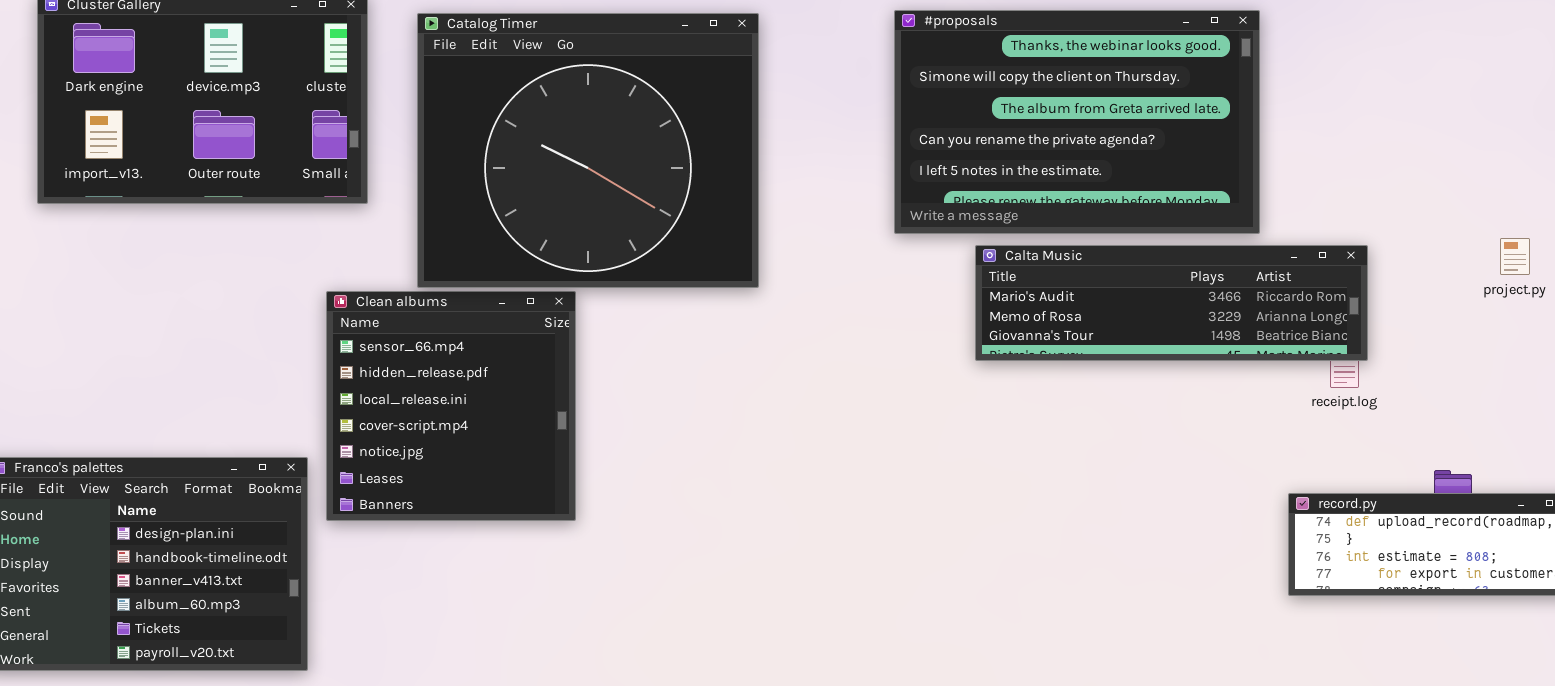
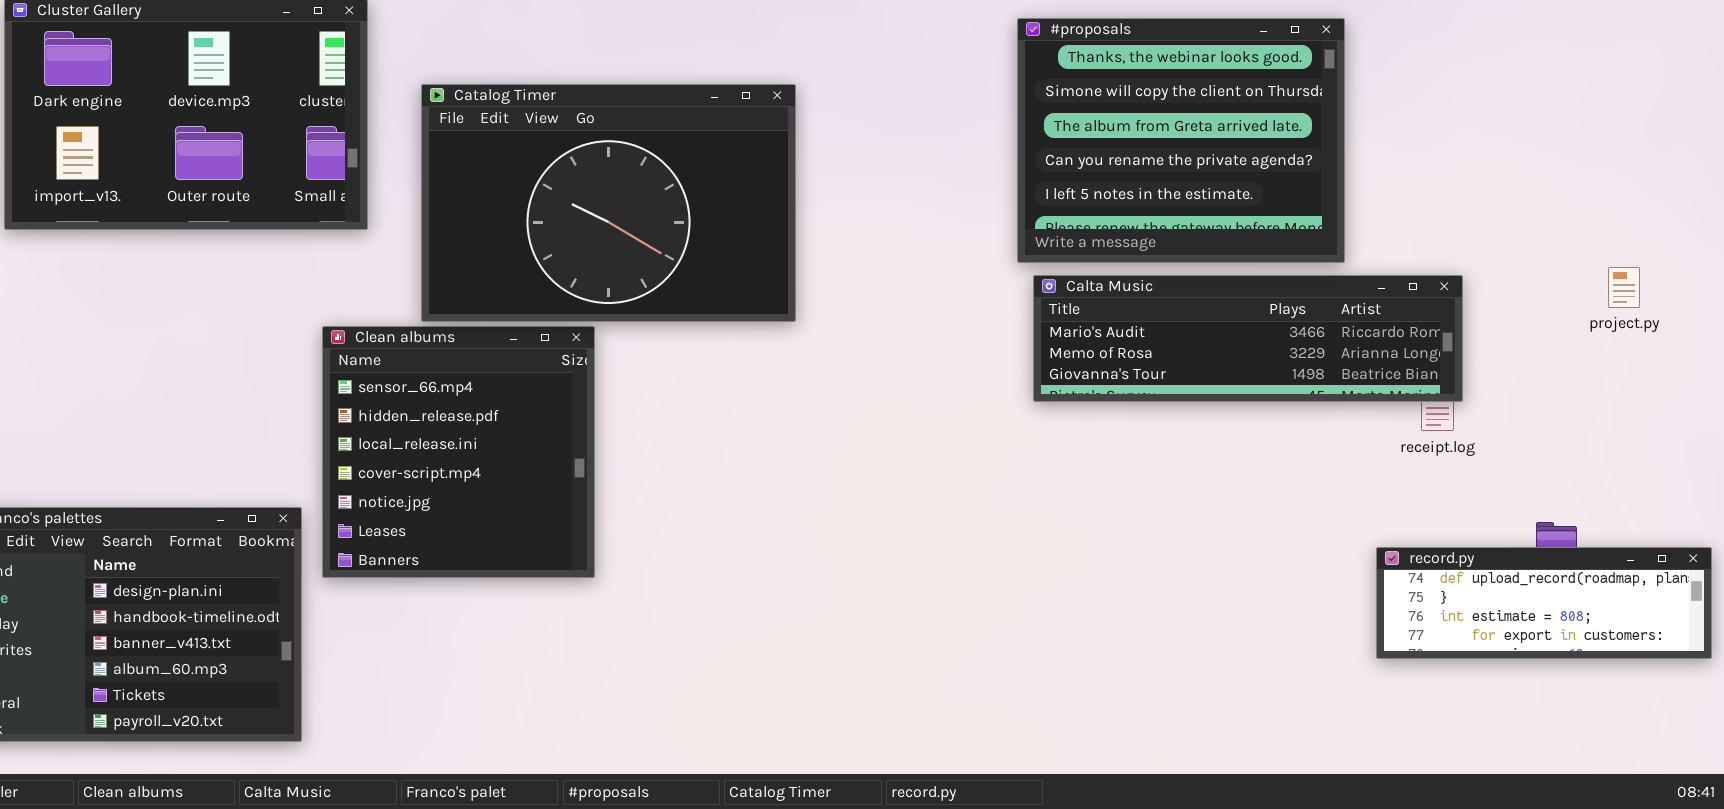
#proposals: [894,10,1260,234] -> [1017,18,1345,263], resized
Catalog Timer: [417,13,759,288] -> [421,84,796,322], resized

